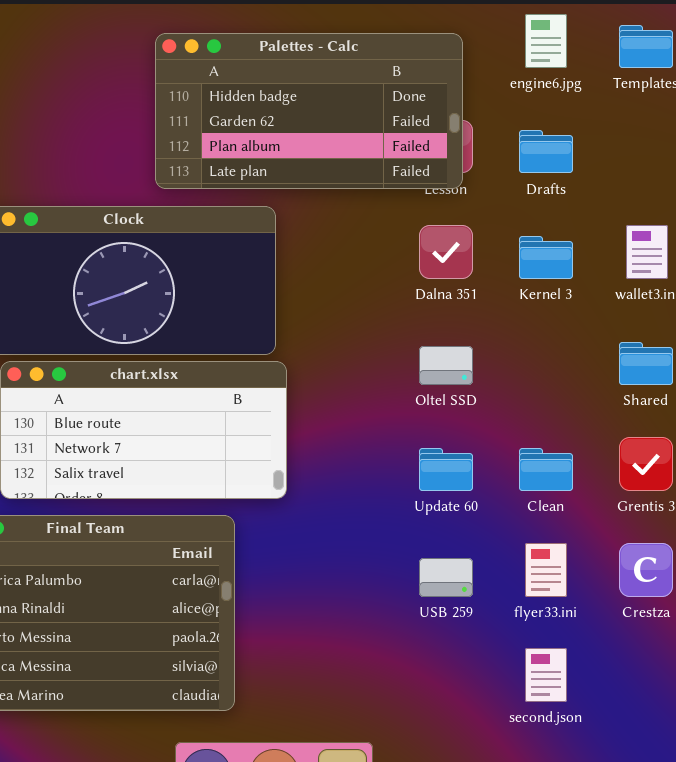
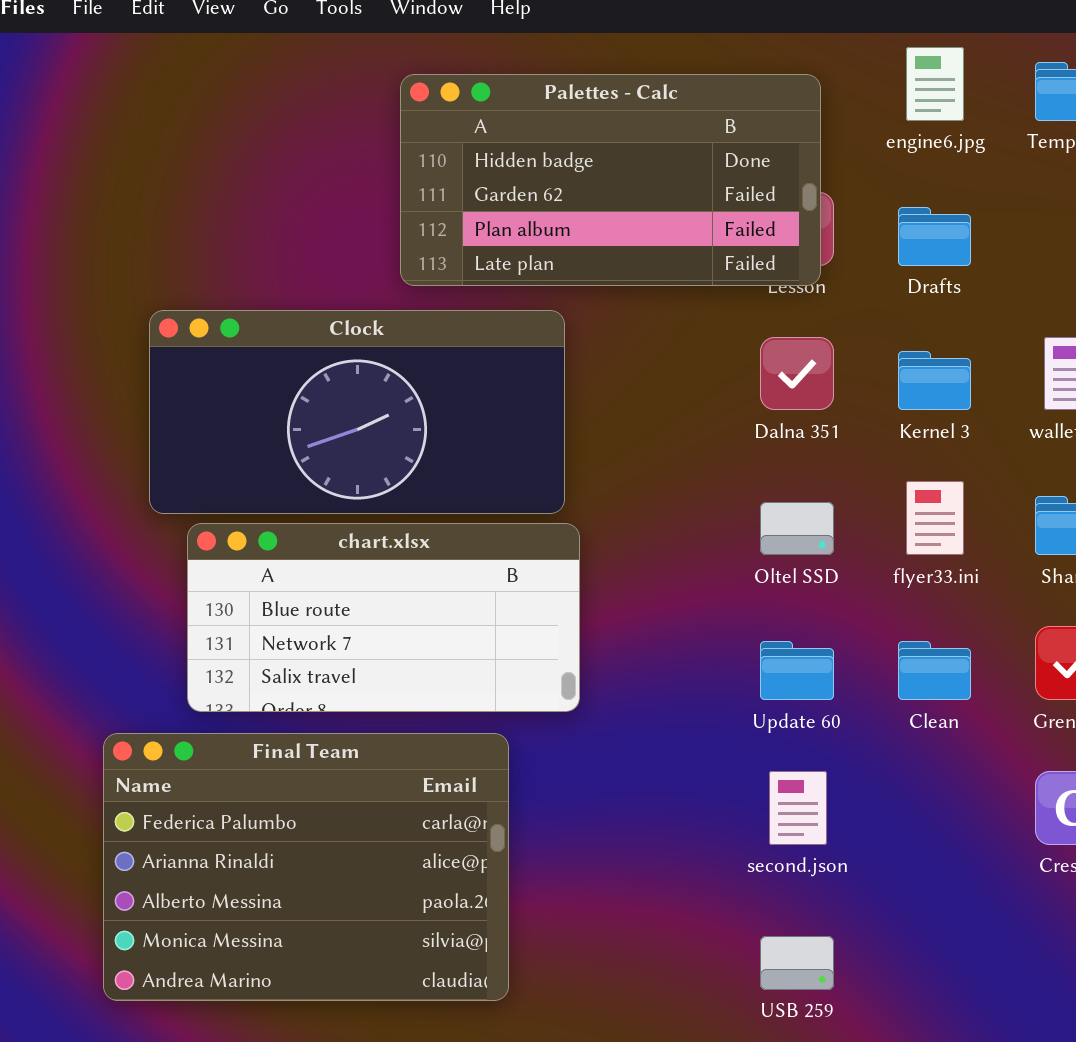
flyer33.ini: [525,543,567,597] -> [906,481,964,555], moved
USB 259: [419,558,473,597] -> [760,936,834,990], moved
second.json: [525,648,567,702] -> [769,771,827,845], moved

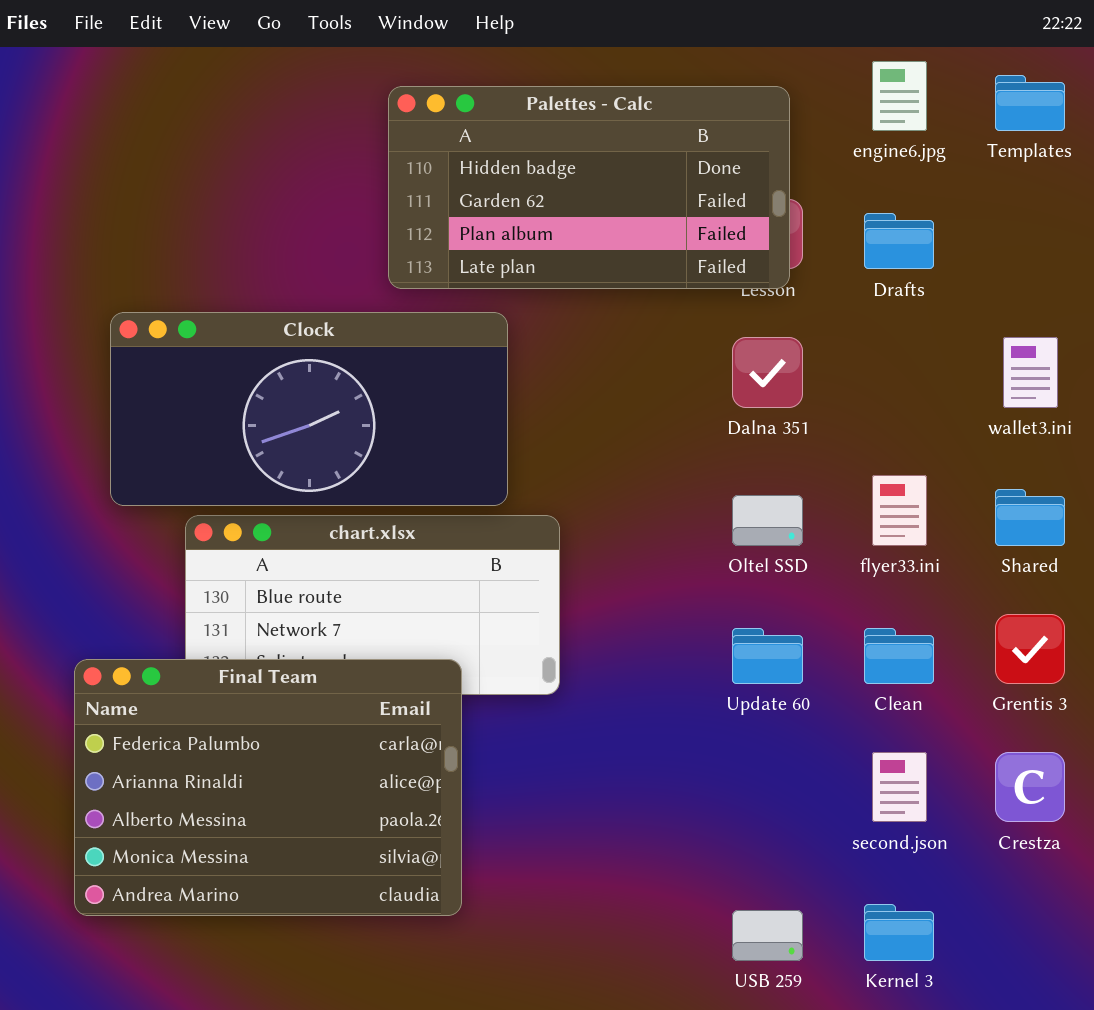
Clock: [149,310,565,514] -> [110,312,508,506], moved
Kernel 3: [898,351,971,410] -> [864,904,934,961], moved
Final Team: [103,733,509,1001] -> [74,659,462,916], moved
second.json: [769,771,827,845] -> [872,752,927,822], moved

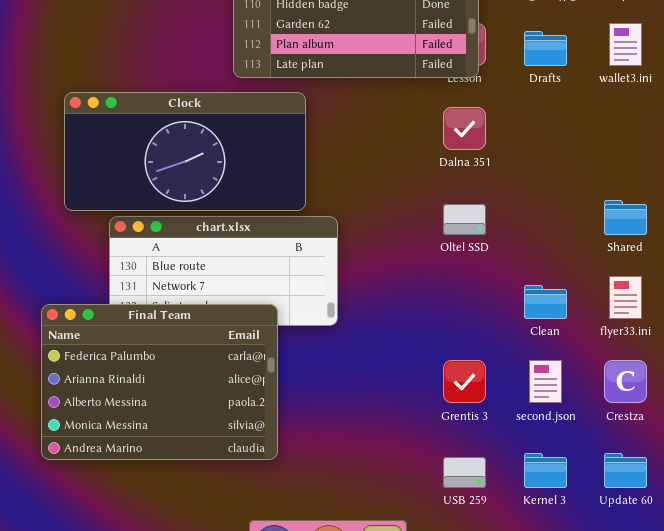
wallet3.ini: [1003,337,1058,408] -> [609,23,642,66], moved
flyer33.ini: [872,475,927,546] -> [609,276,642,319], moved
Grentis 3: [995,614,1065,684] -> [443,360,486,403], moved
Update 60: [732,628,803,684] -> [604,453,647,488], moved

